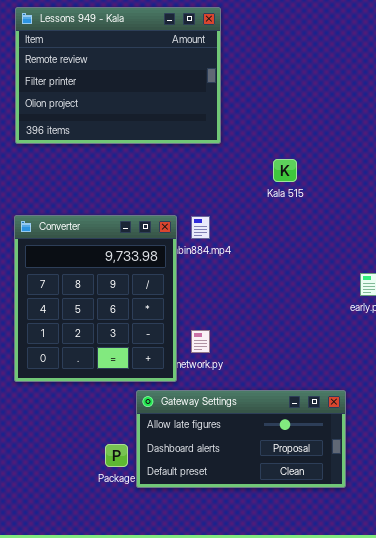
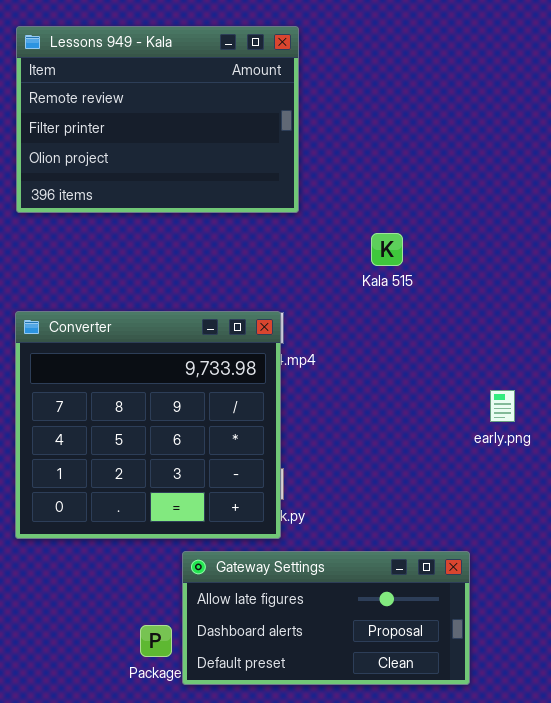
Converter: [14,215,177,382] -> [15,311,281,539], resized

